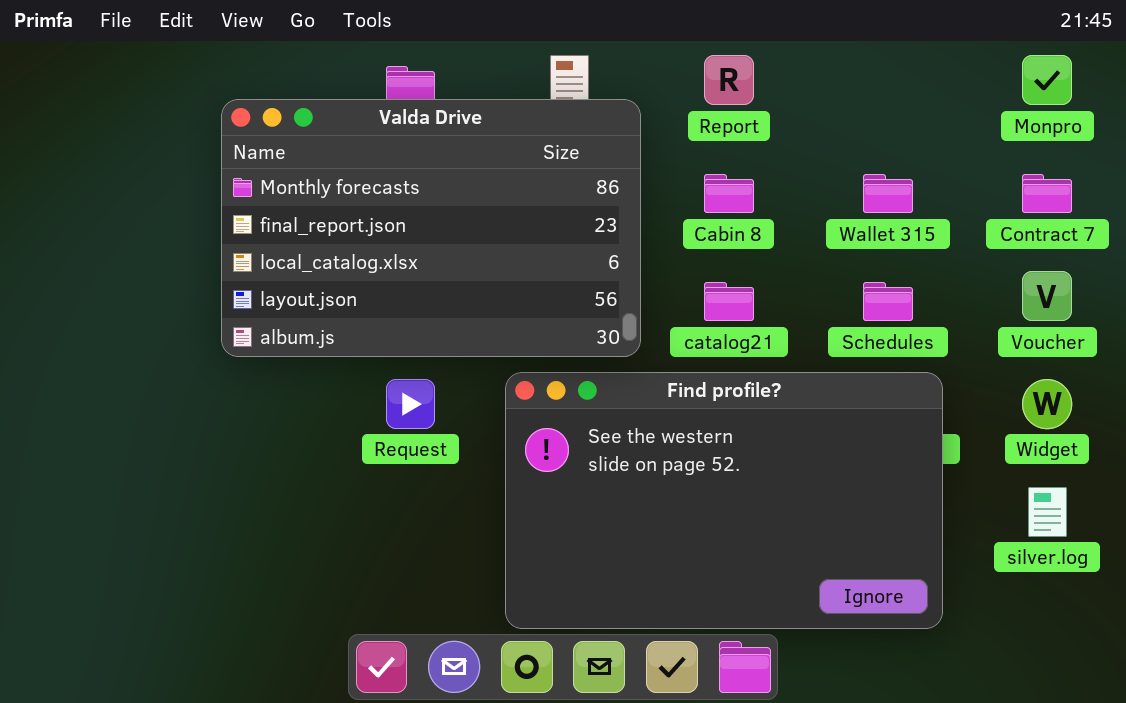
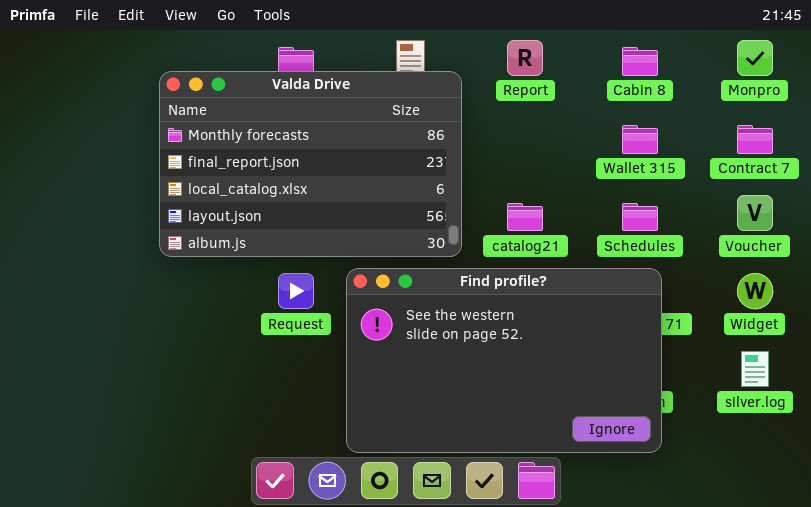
Cabin 8: [704,174,754,213] -> [622,47,658,76], moved
Find profile?: [505,372,943,629] -> [346,268,662,453], moved

